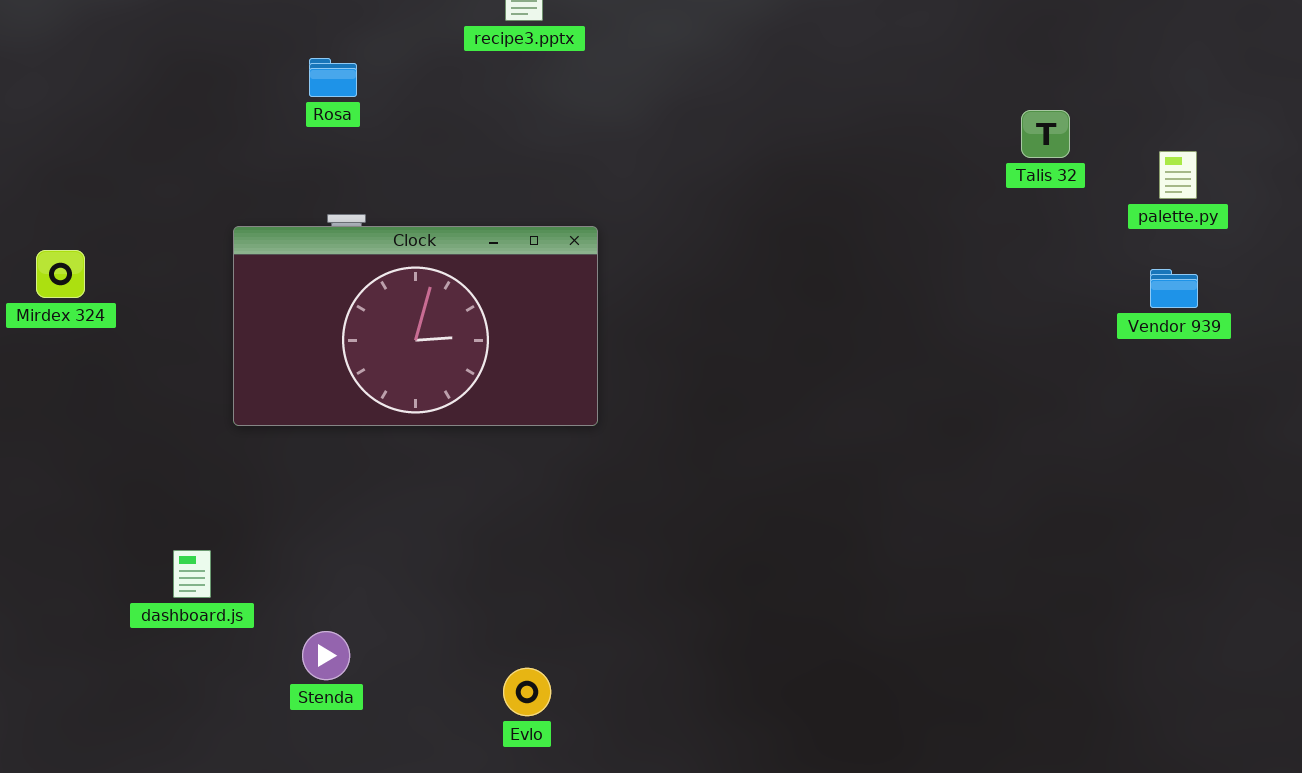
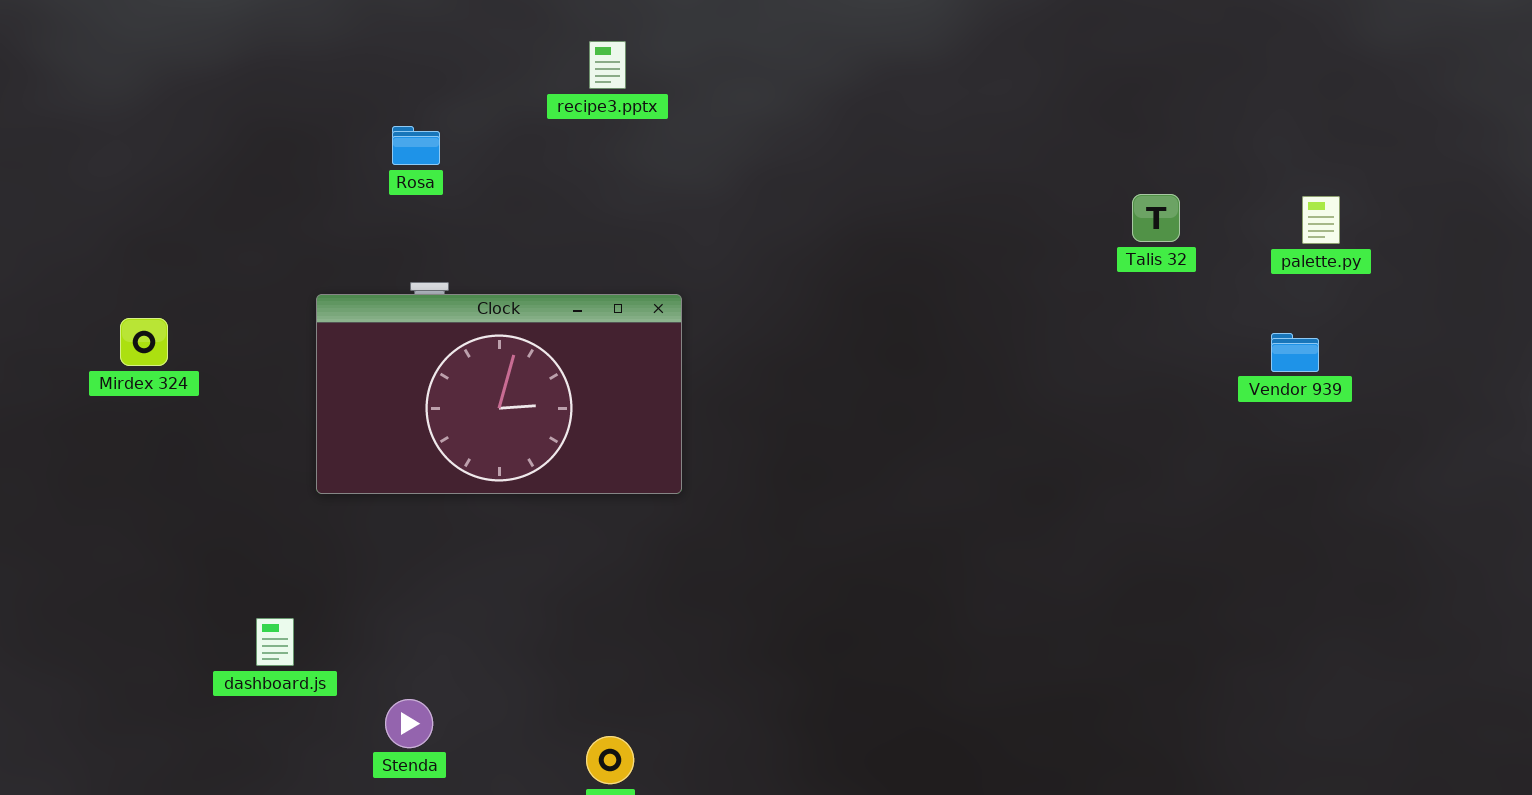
Talis 32: [1021,110,1070,158] -> [1132,194,1180,242], moved
palette.py: [1159,151,1197,199] -> [1302,196,1340,244], moved
Vendor 939: [1150,269,1198,308] -> [1271,333,1319,372], moved

